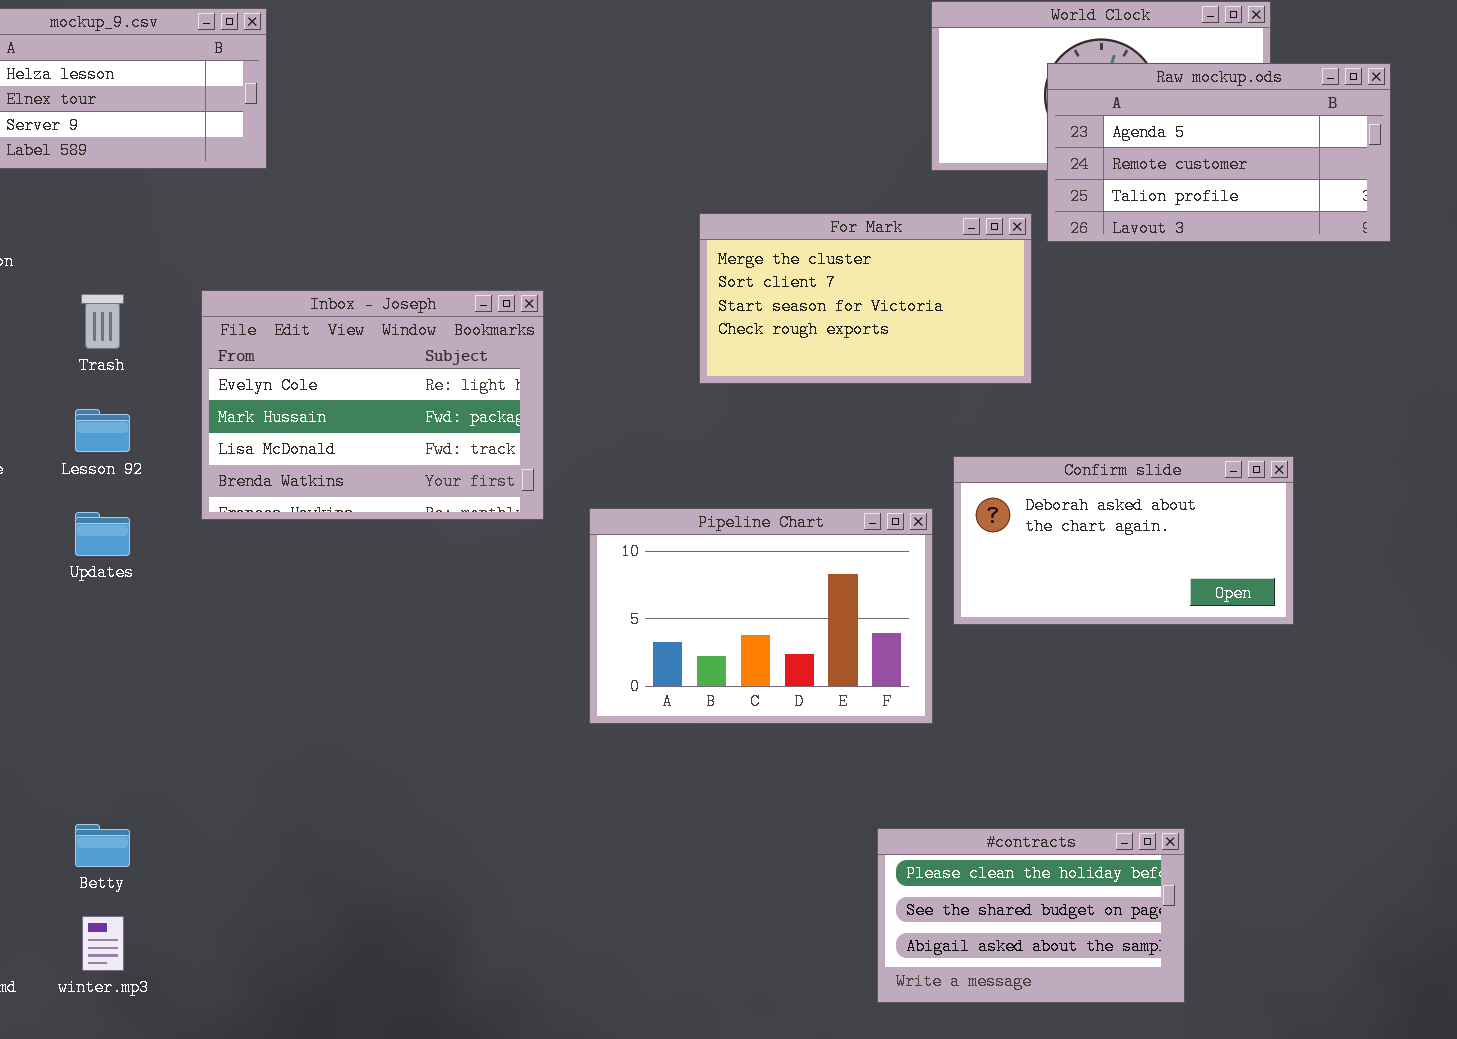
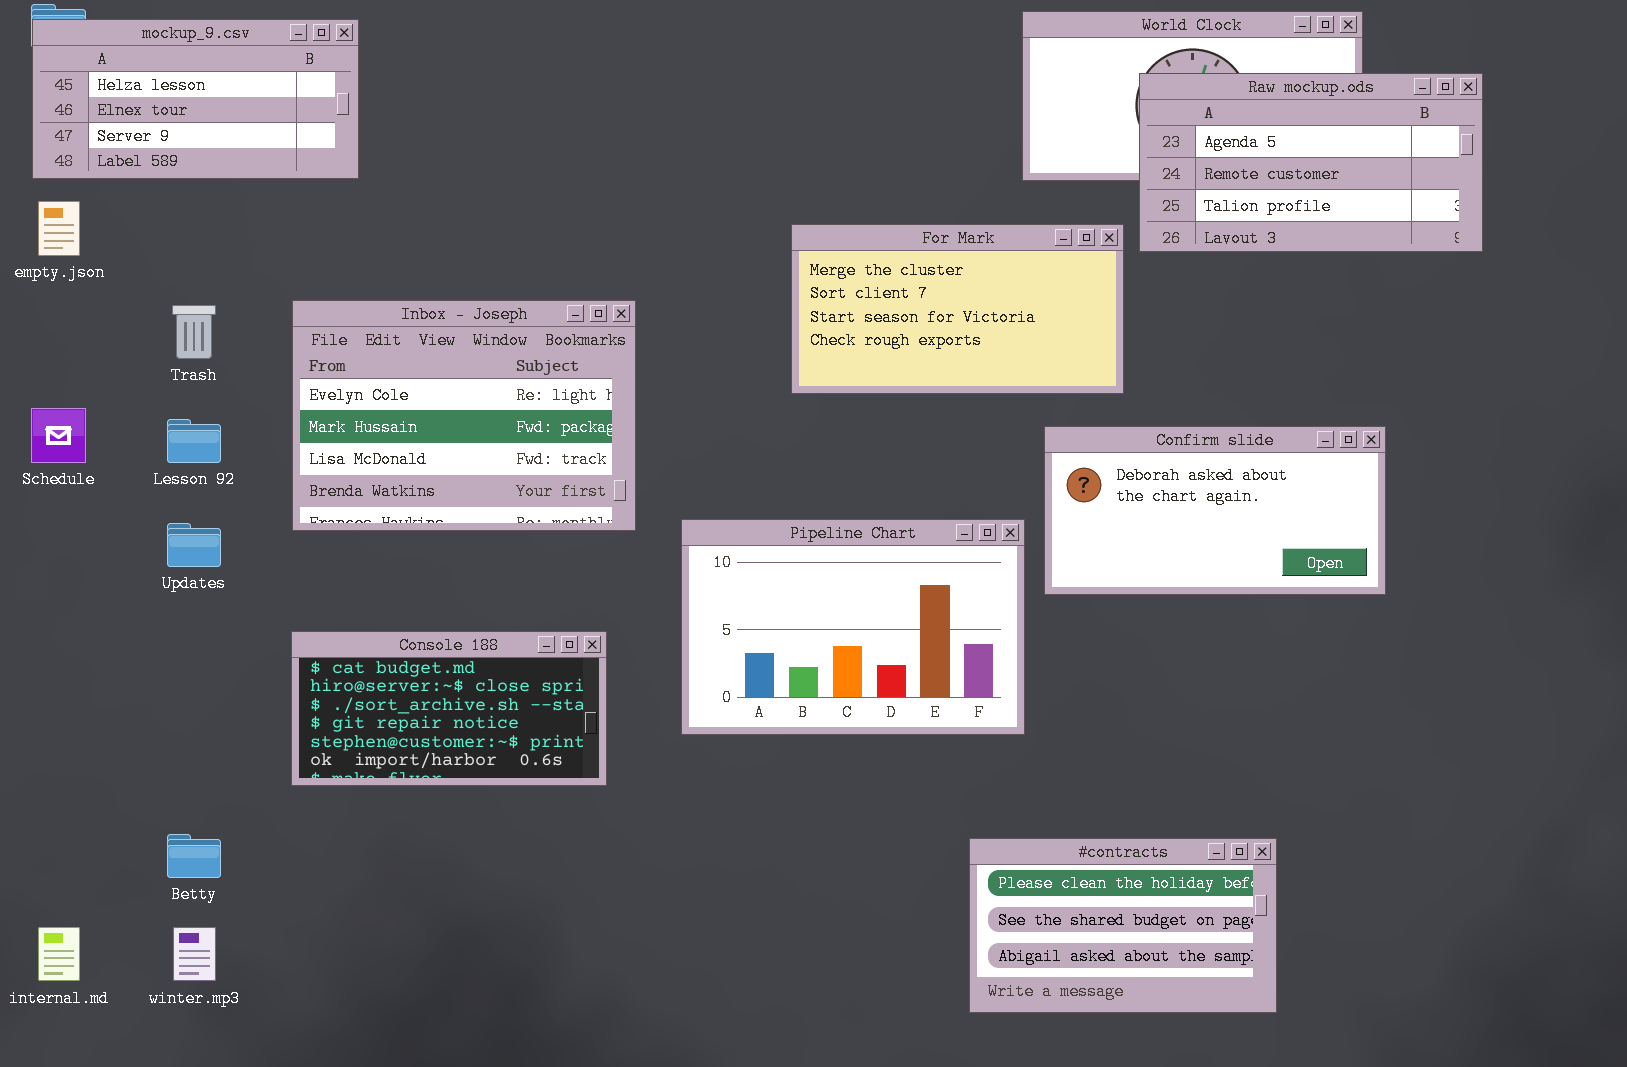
Confirm slide: [953,456,1294,625] -> [1044,426,1386,595], moved
Console 188: none -> [291,631,607,786], opened

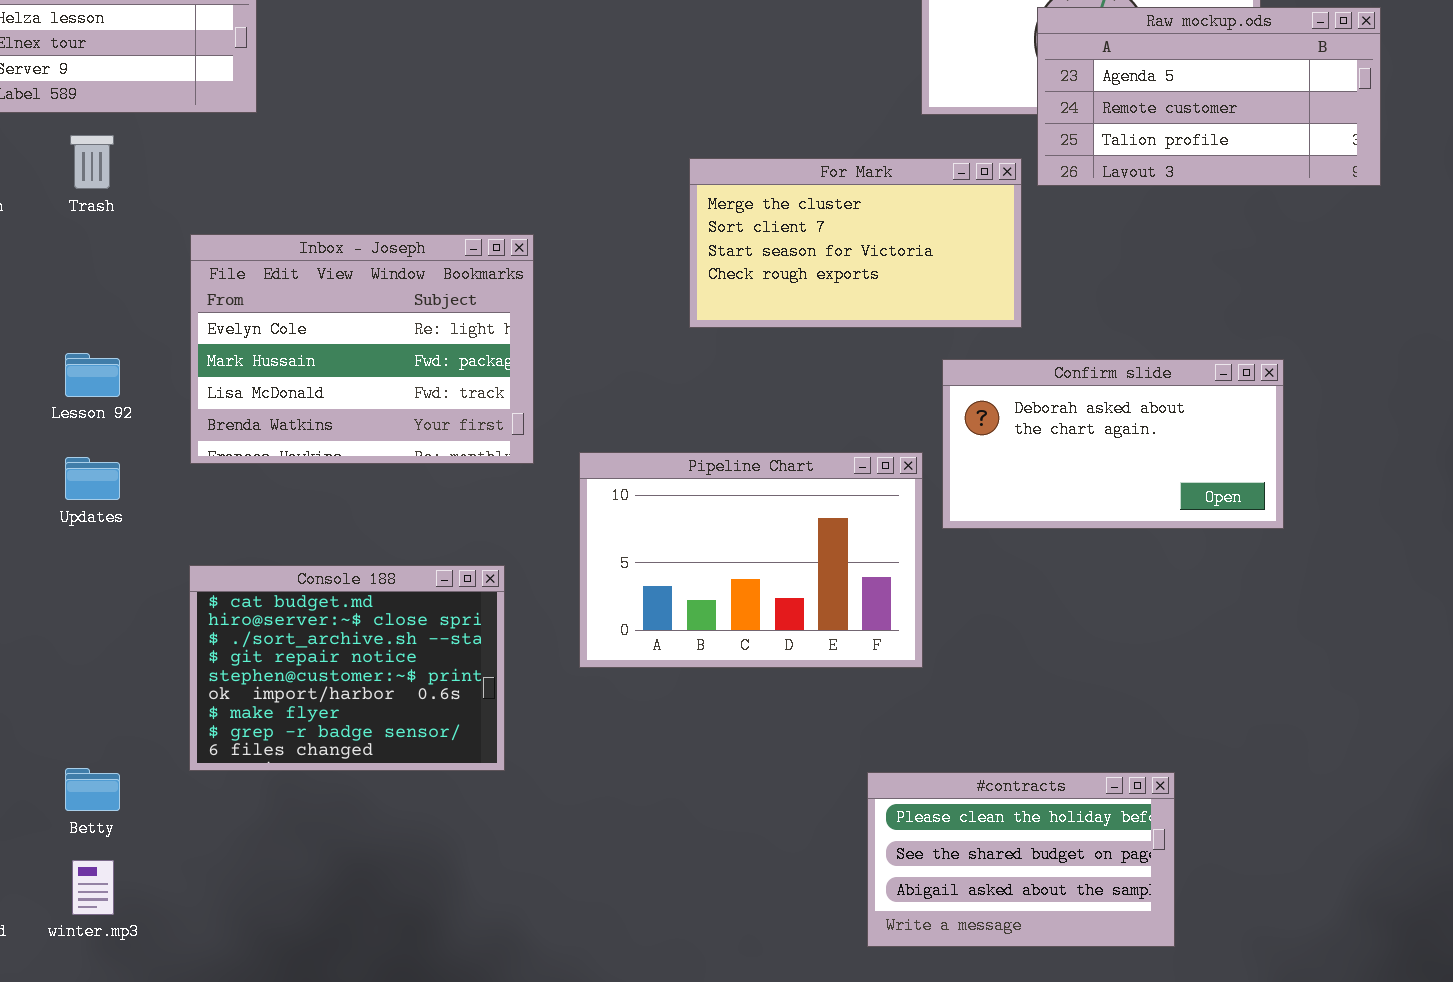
Trash: [172,305,216,359] -> [70,135,114,189], moved
Console 188: [291,631,607,786] -> [189,565,505,771], resized

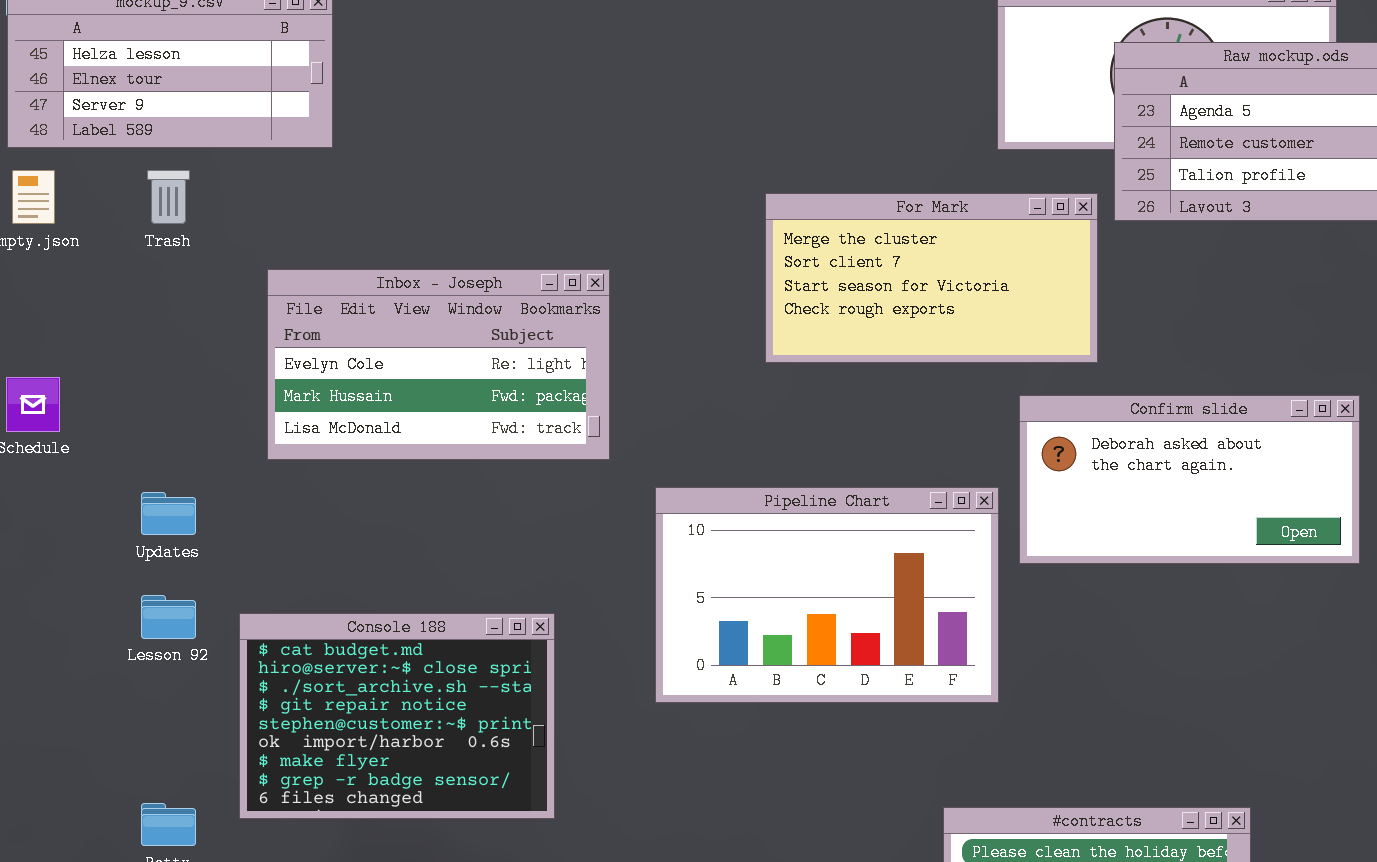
Inbox - Joseph: [190,234,534,464] -> [267,269,610,460], resized
Lesson 92: [65,353,120,397] -> [141,595,196,639], moved
Console 188: [189,565,505,771] -> [239,613,555,819], moved

